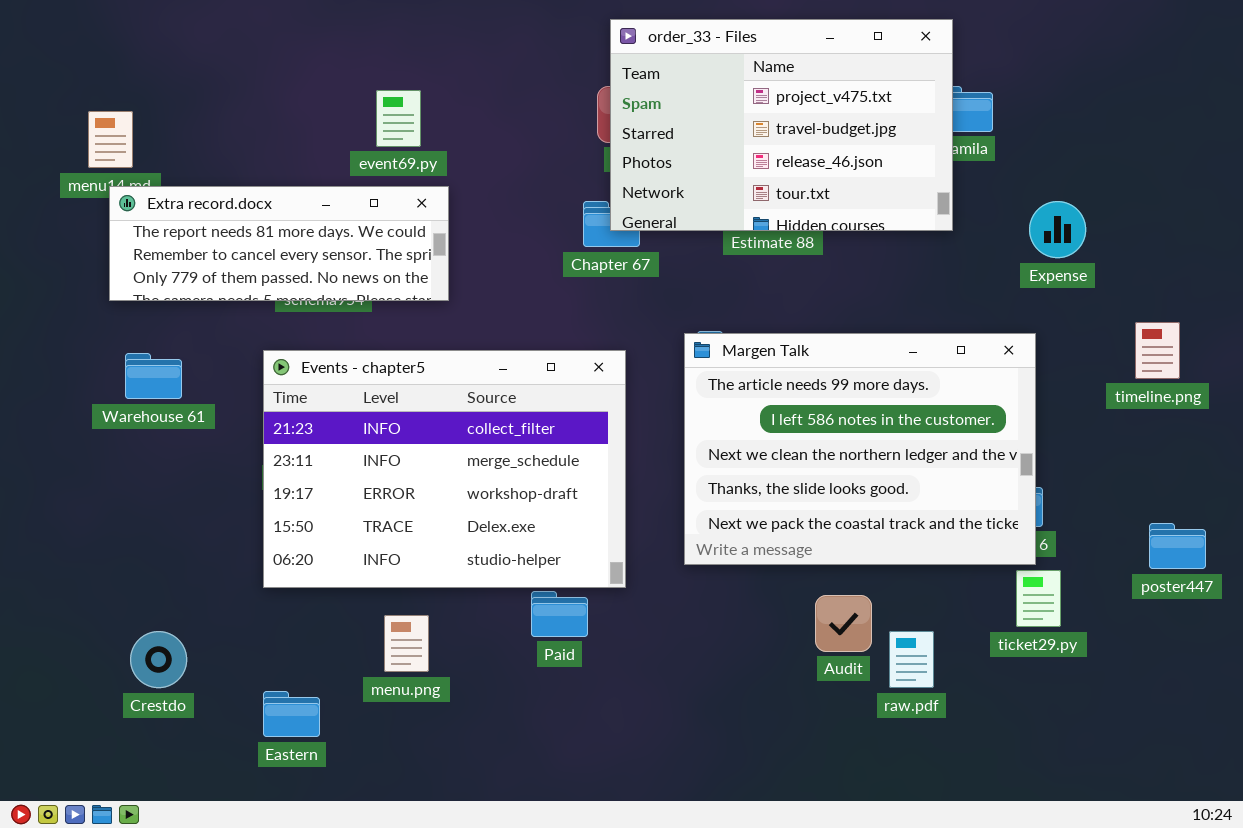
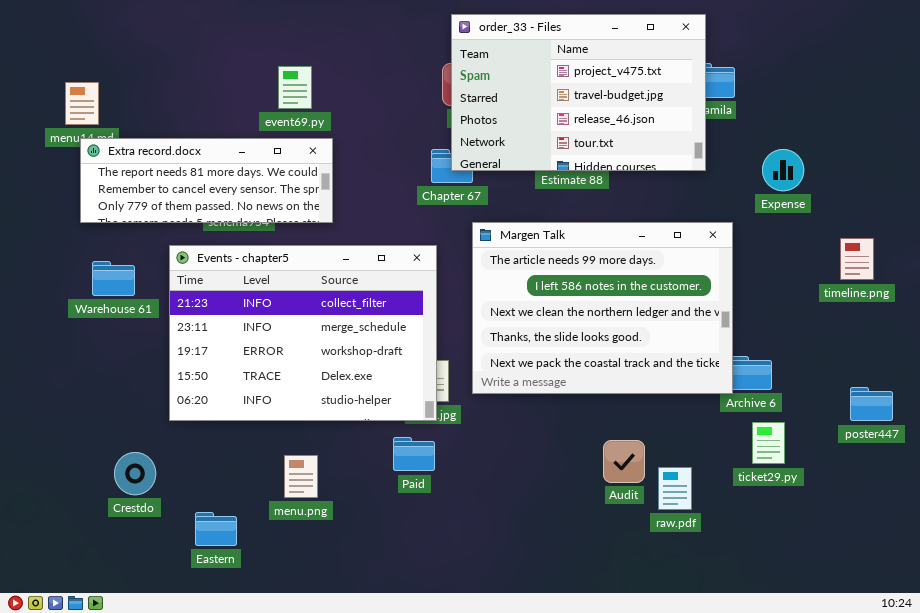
Margen Talk: [684,333,1036,565] -> [472,222,733,394], moved
Events - chapter5: [263,350,626,588] -> [169,245,437,421], moved
Crestdo: [130,631,187,688] -> [114,452,156,495], moved

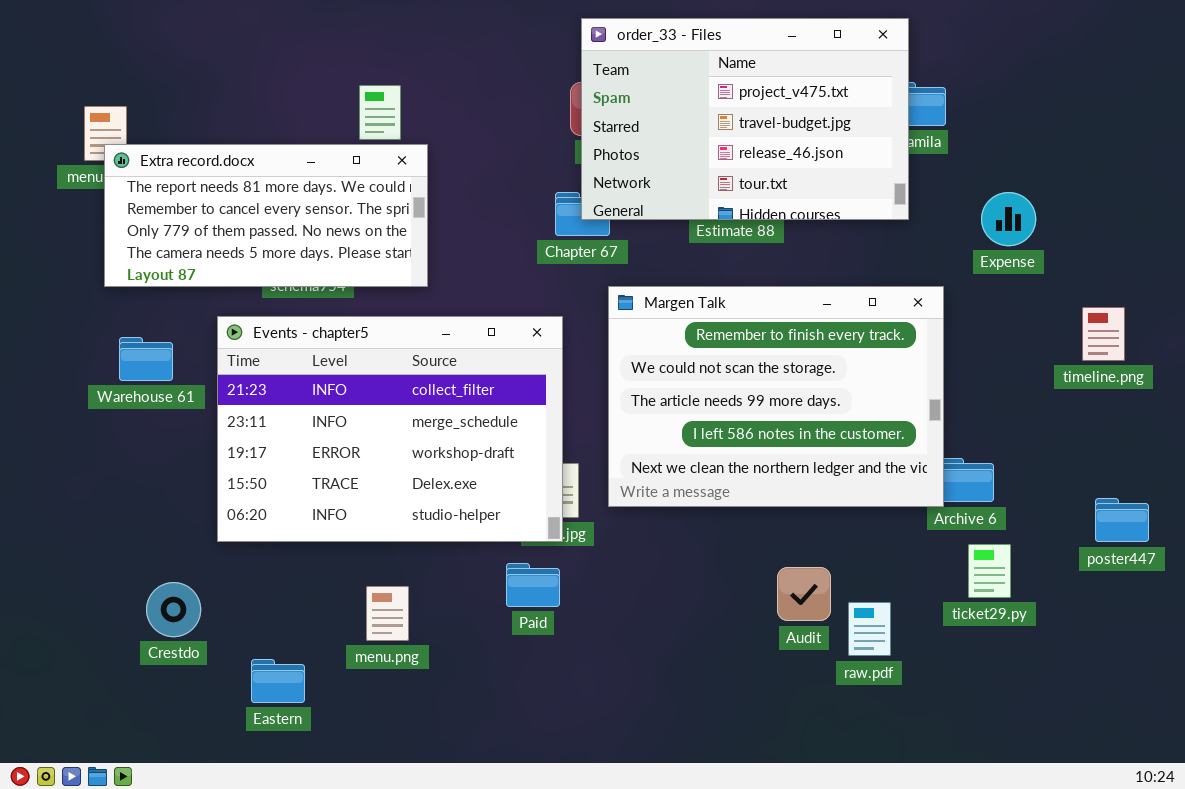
Extra record.docx: [80,138,333,223] -> [104,144,428,287], resized
Margen Talk: [472,222,733,394] -> [608,286,944,507], scrolled up 2 rows

